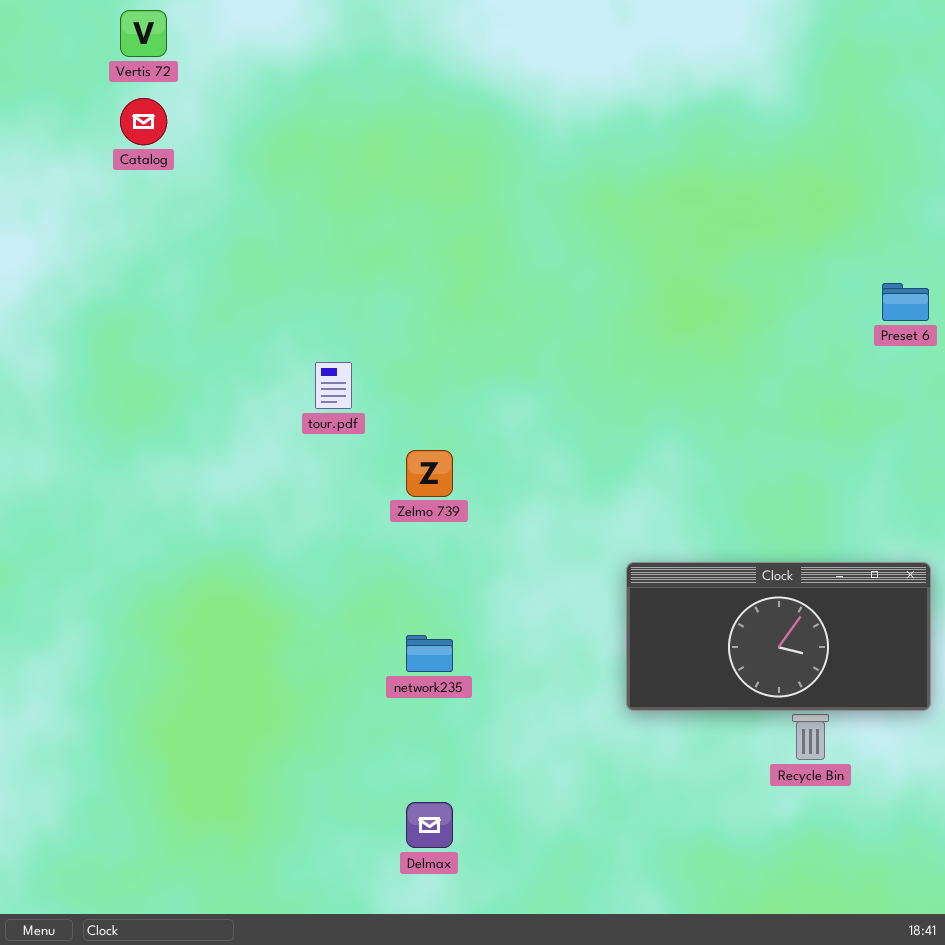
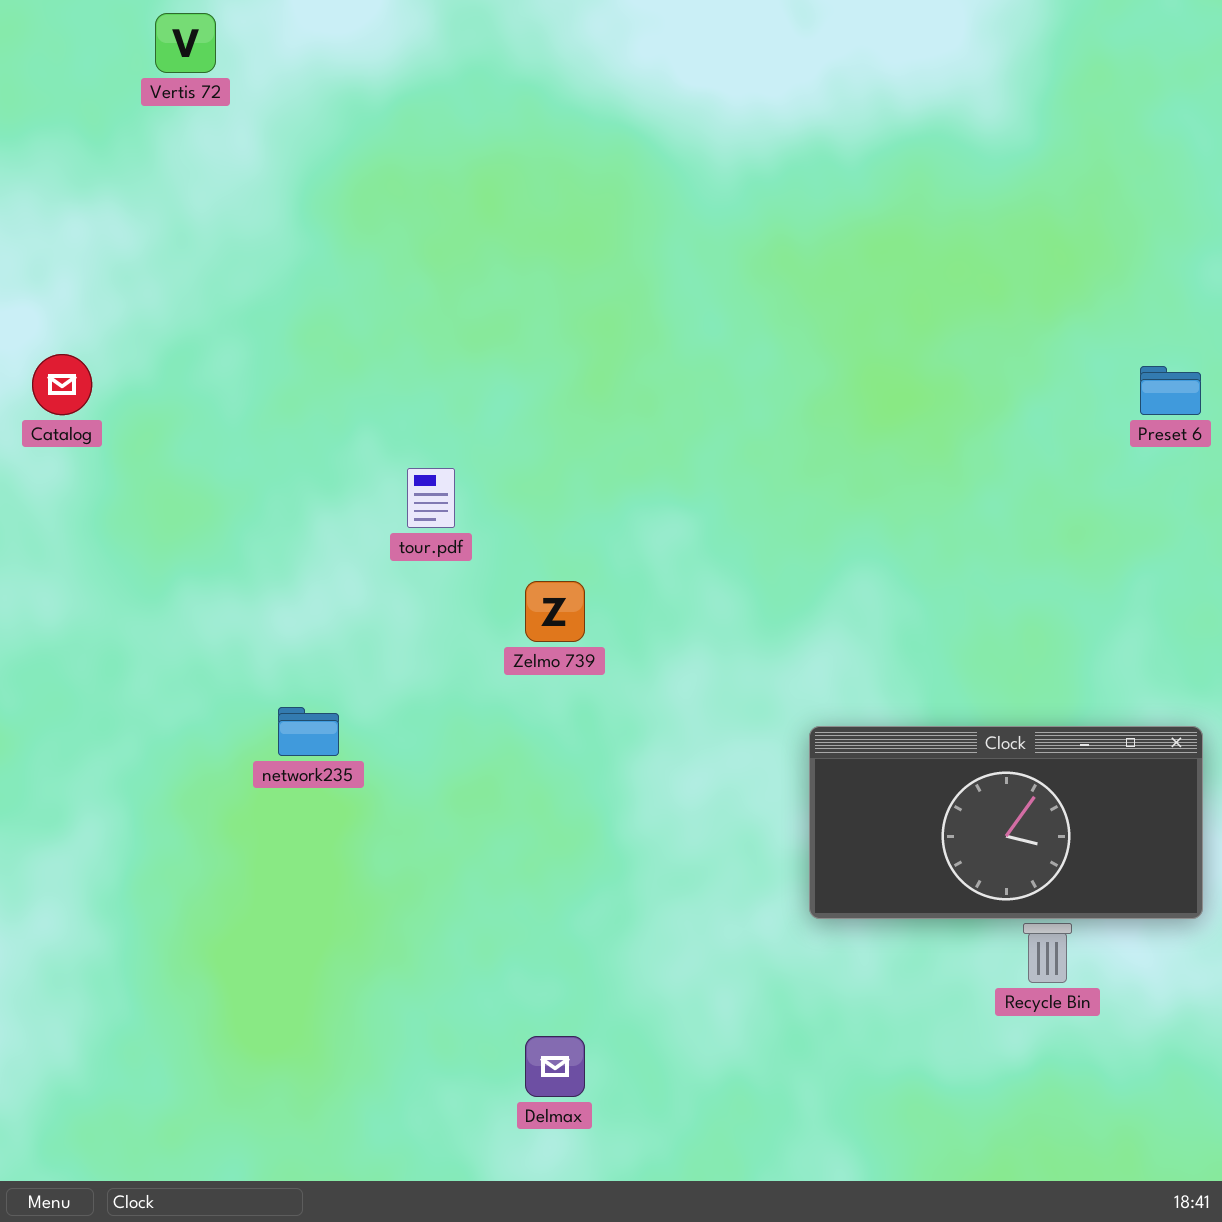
Catalog: [120,98,167,145] -> [32,354,92,415], moved
network235: [406,635,453,672] -> [278,707,339,756], moved

